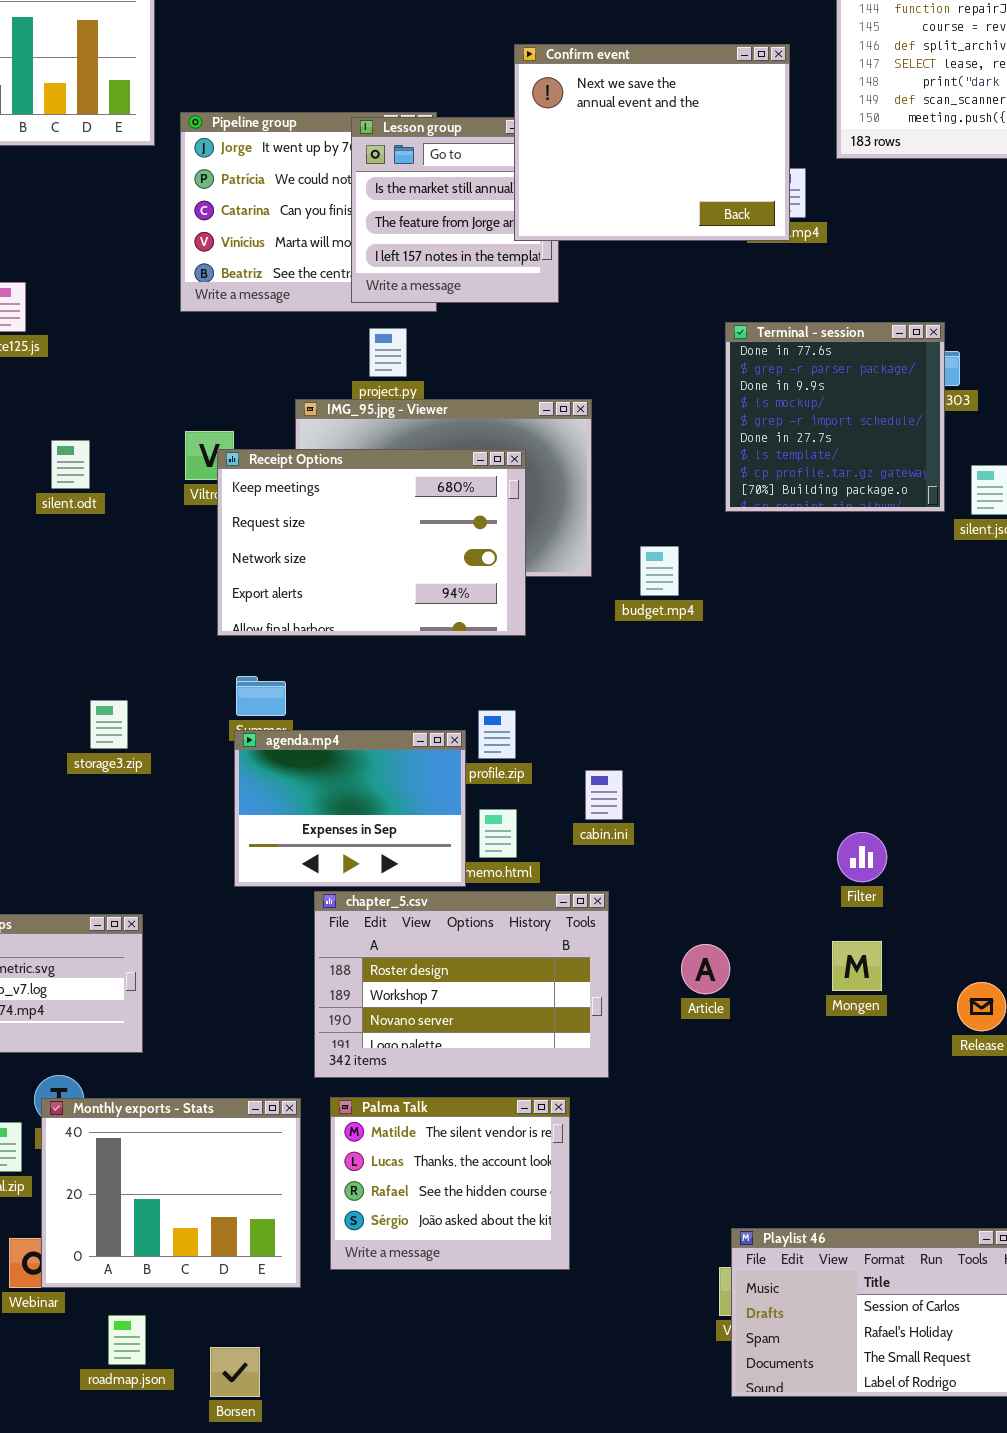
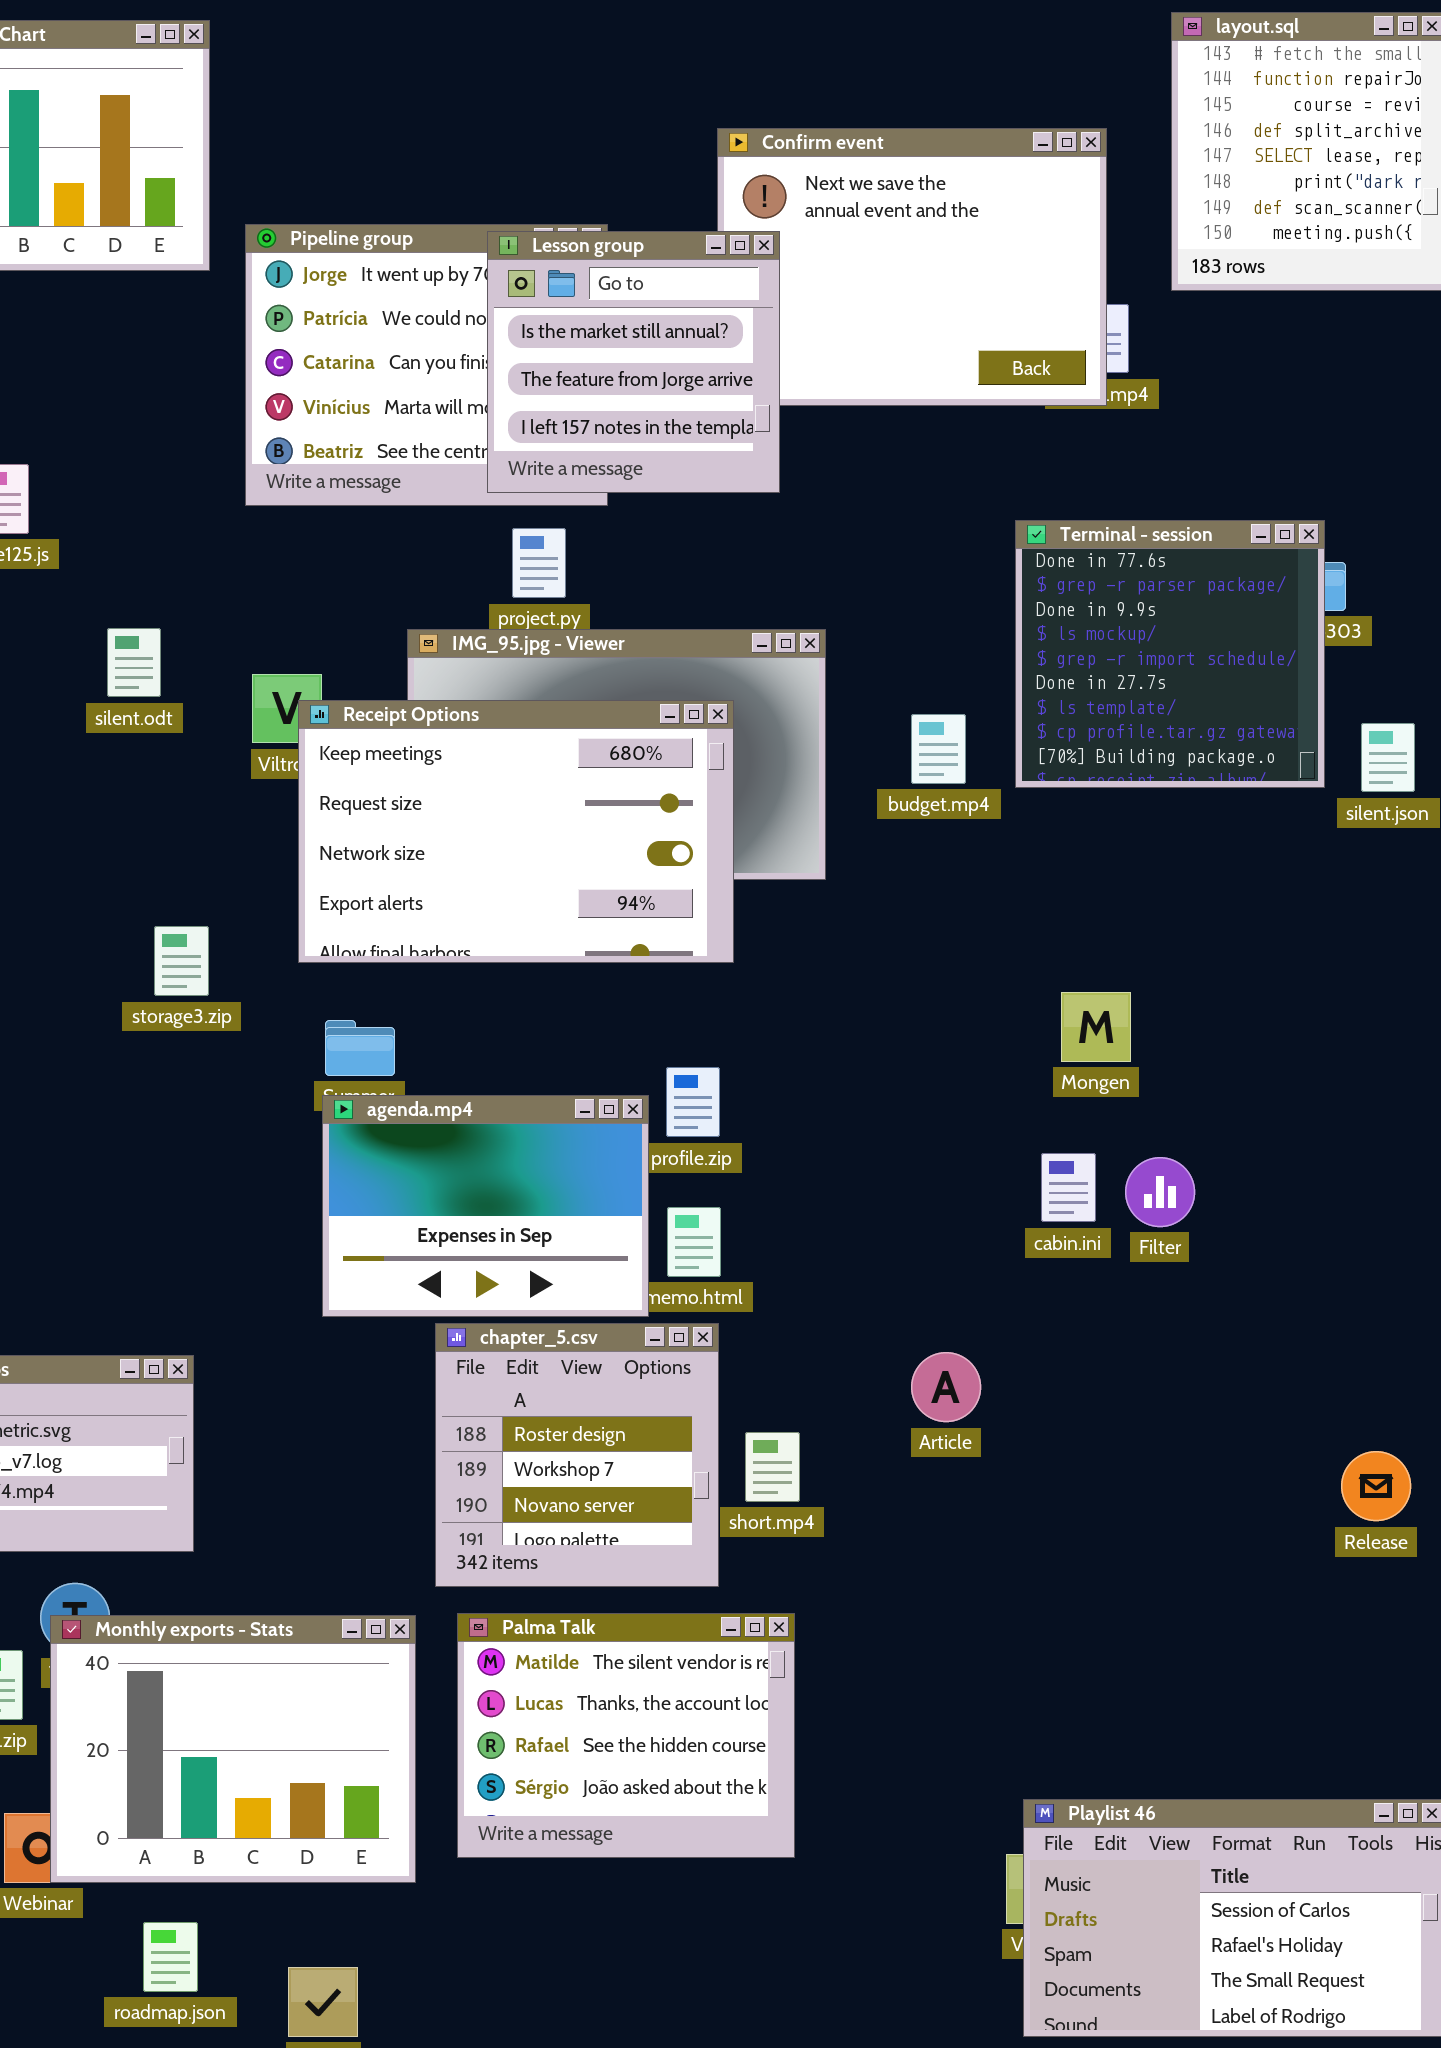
Lesson group: [351,117,559,303] -> [487,231,780,493], raised
silent.odt: [51,440,90,489] -> [107,628,161,697], moved
budget.mp4: [640,546,679,596] -> [911,714,966,784], moved
storage3.zip: [90,700,128,749] -> [154,926,209,996], moved
cabin.ini: [585,770,623,820] -> [1041,1153,1096,1222], moved
Filter: [837,832,887,882] -> [1125,1157,1195,1227], moved
chapter_5.csv: [314,891,609,1078] -> [435,1323,719,1587], resized
Mongen: [832,941,882,991] -> [1061,992,1131,1062], moved
Article: [681,944,730,994] -> [911,1352,981,1422], moved

